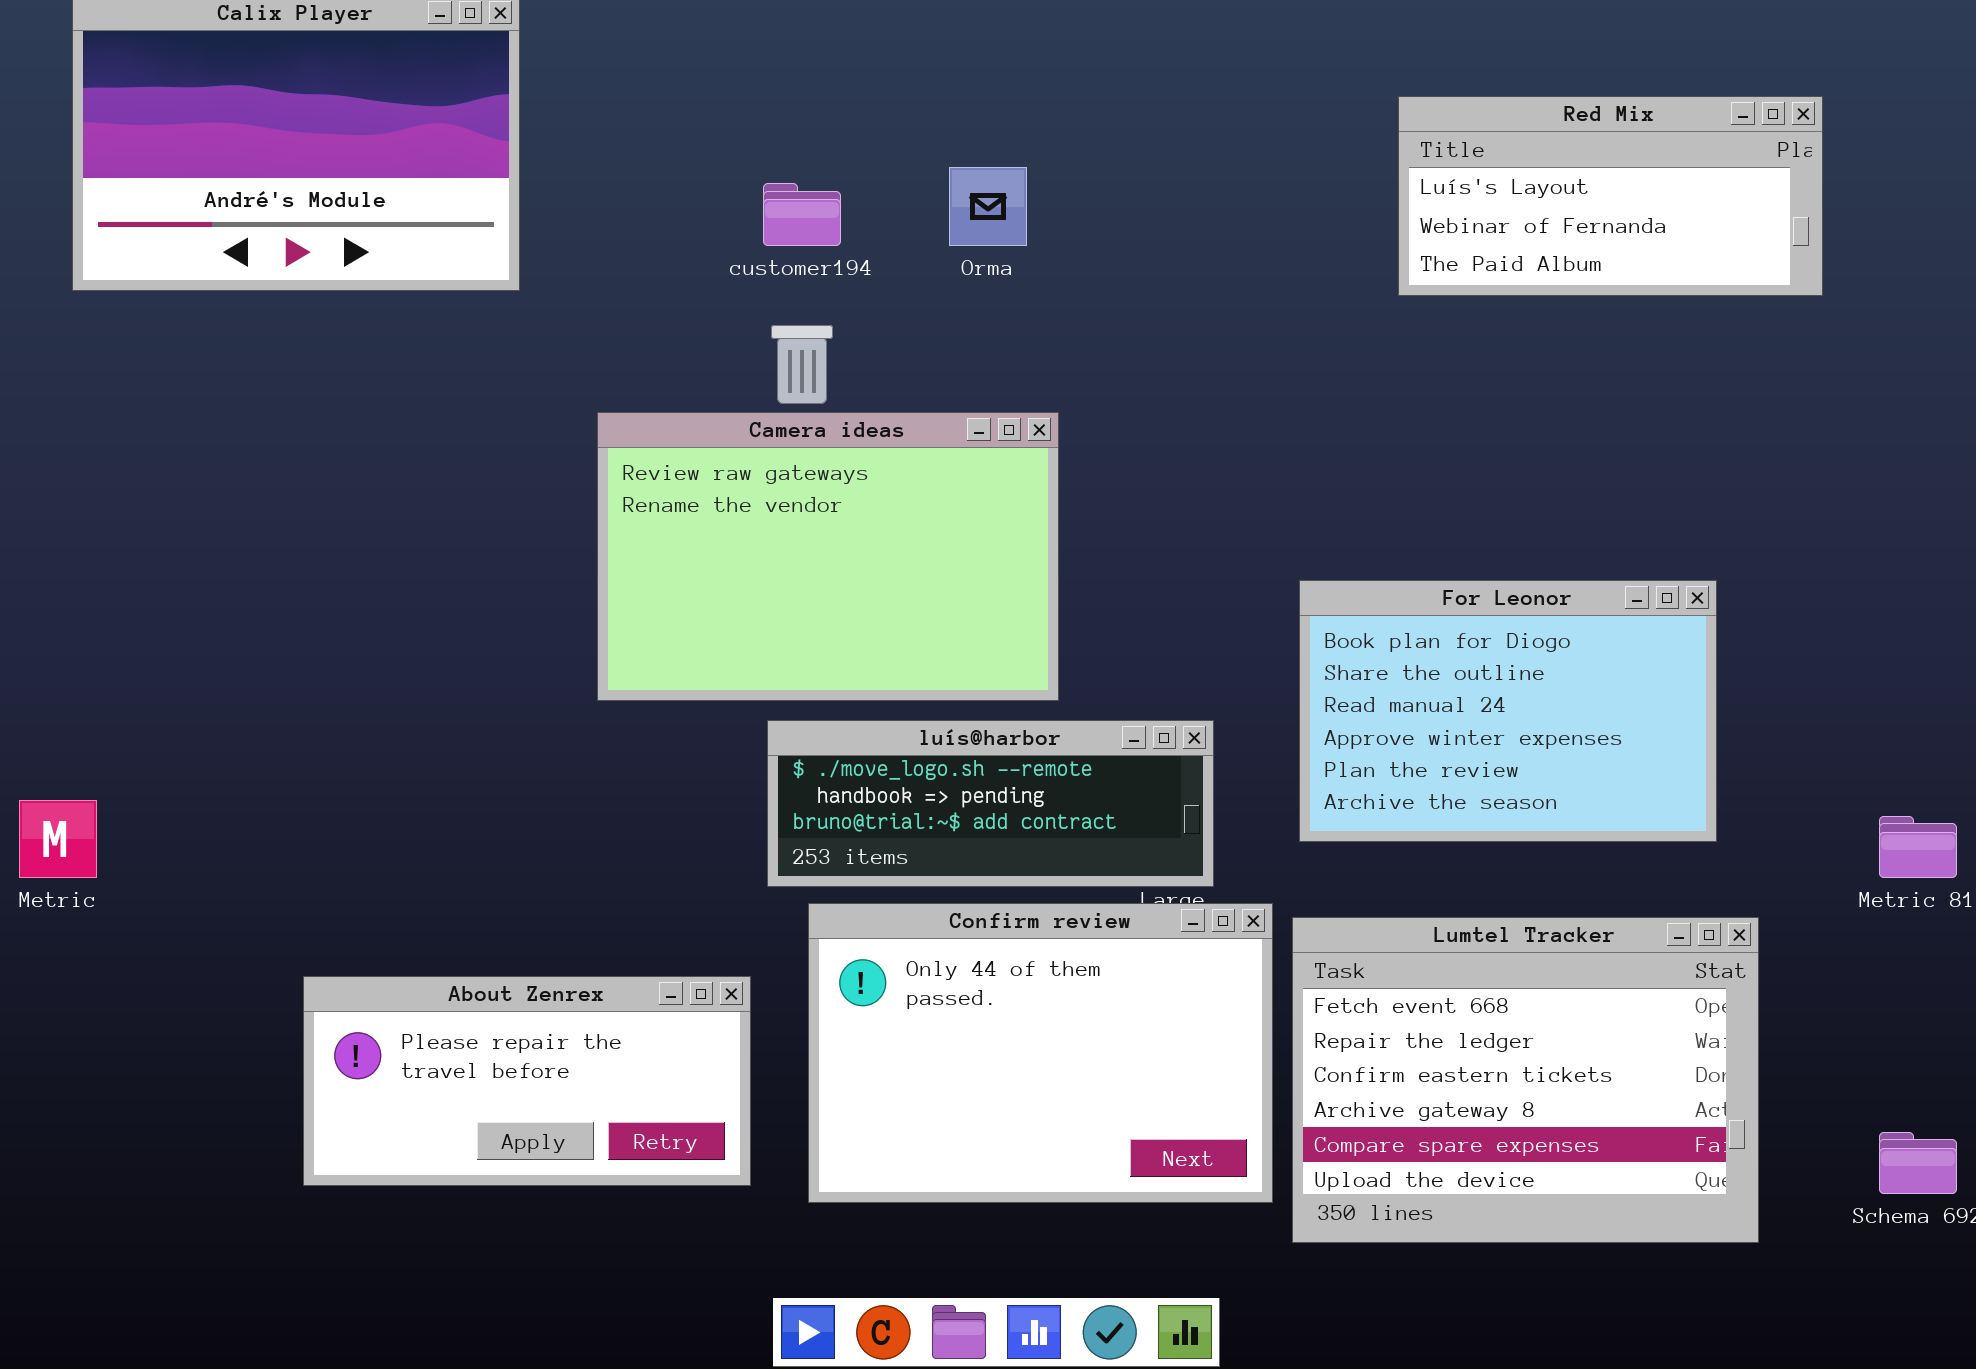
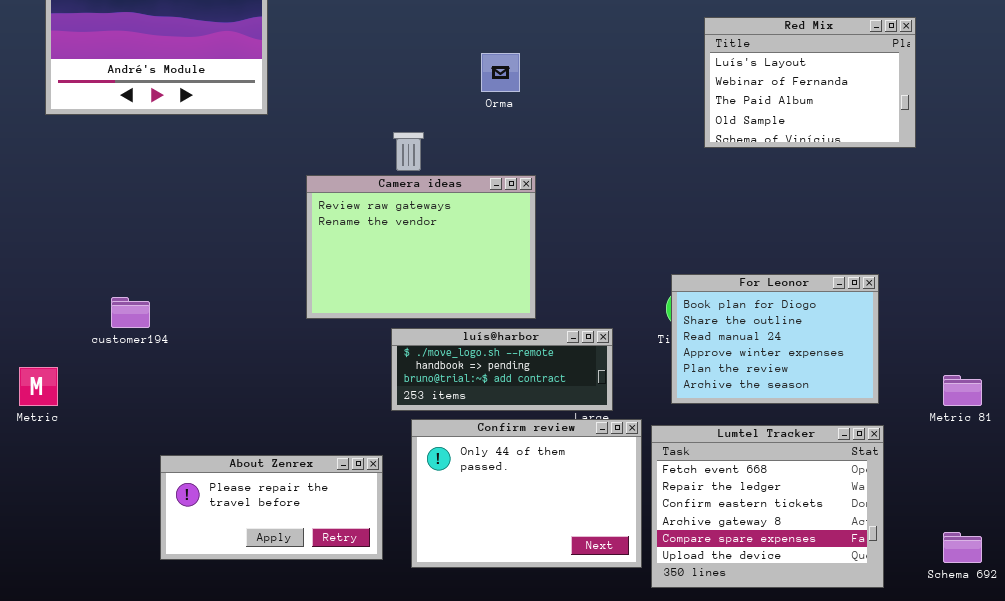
Red Mix: [1398,96,1823,296] -> [704,17,916,148], resized
customer194: [763,183,841,246] -> [111,297,150,328], moved
For Leonor: [1299,580,1717,842] -> [671,274,879,404], moved

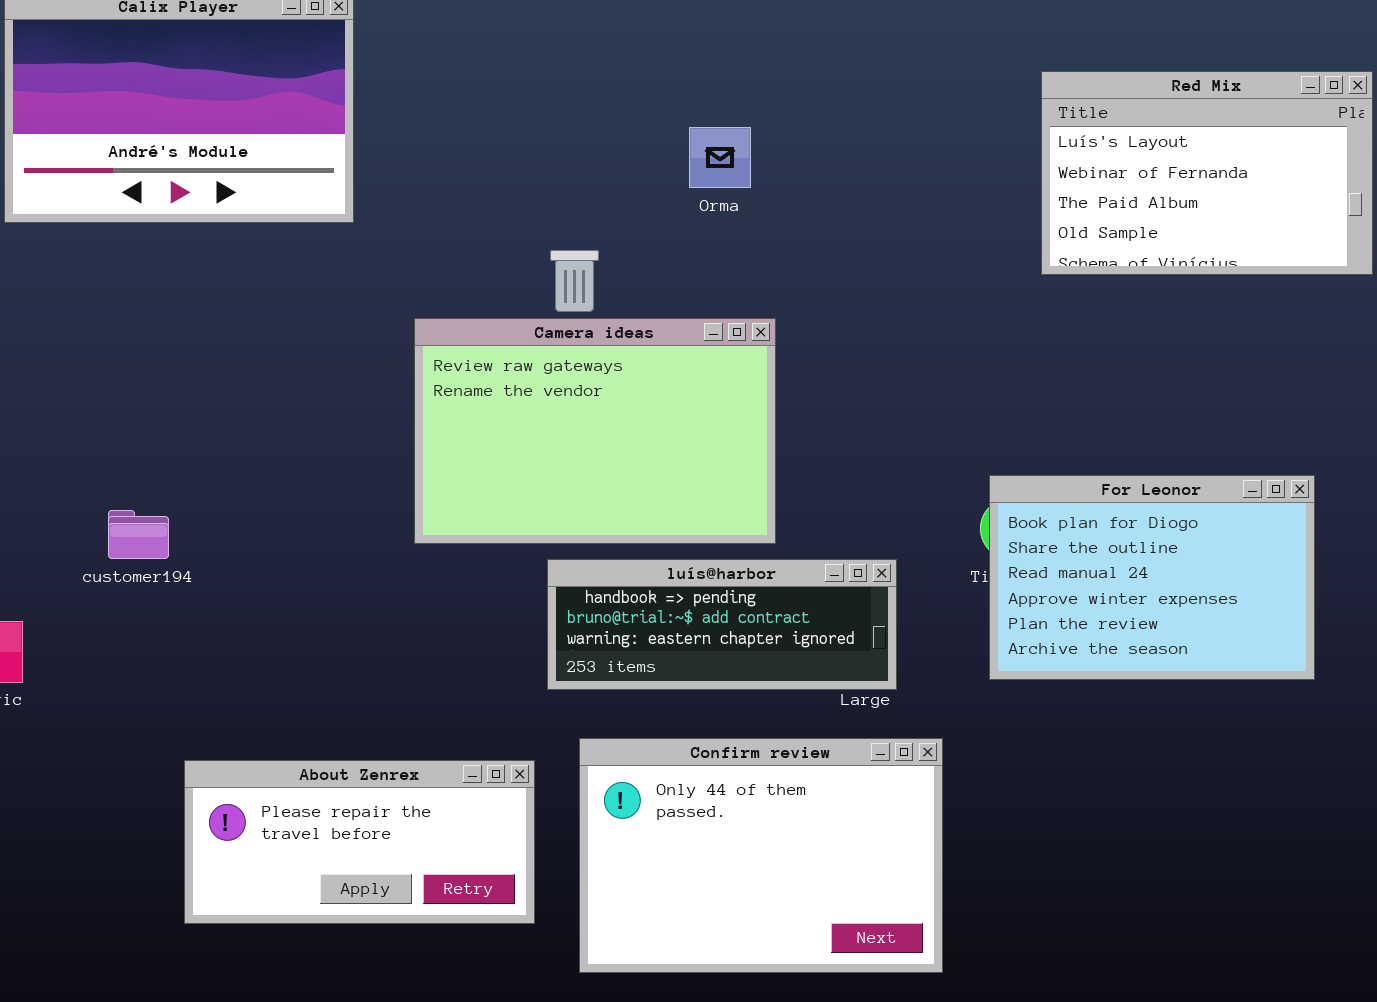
luís@harbor: [391,328,613,411] -> [547,559,897,690], scrolled down 1 row
Confirm review: [411,419,642,568] -> [579,738,943,973], moved
Lumtel Tracker: [651,425,884,588] -> none, closed

